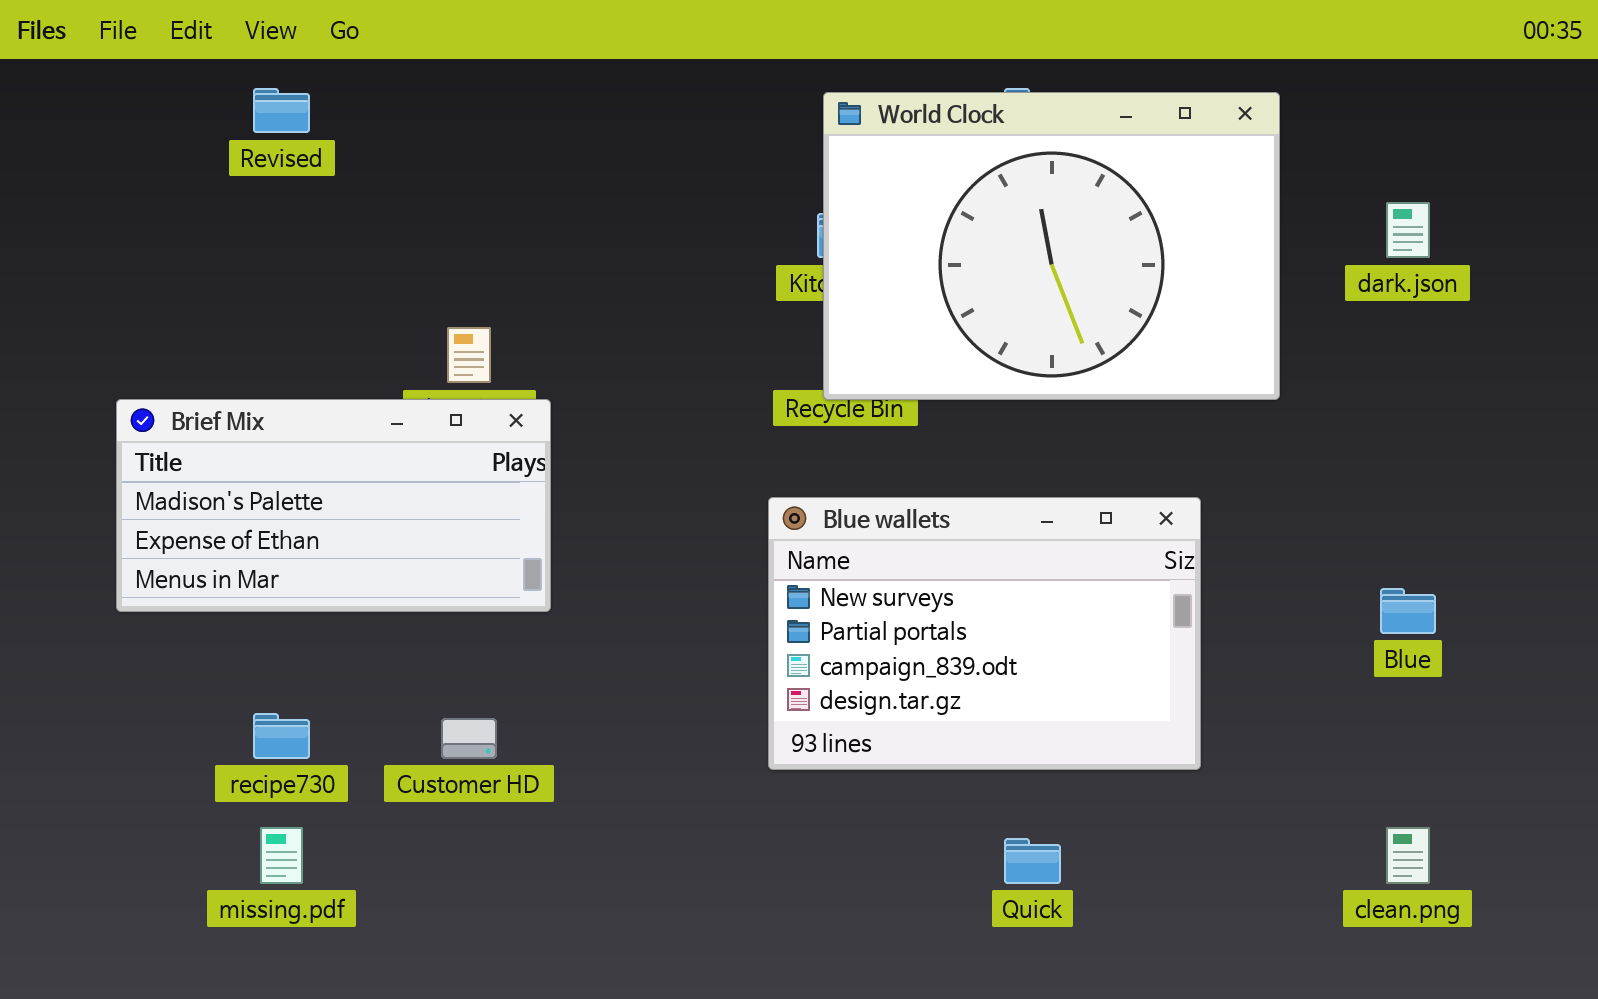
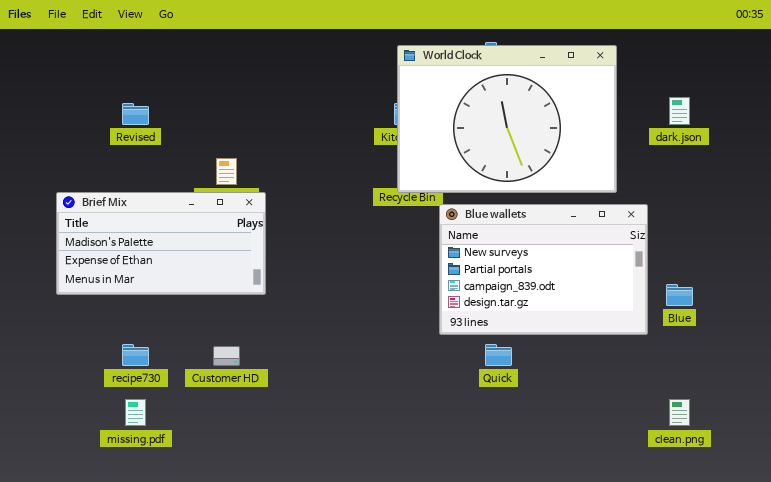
Revised: [253,88,310,133] -> [122,103,149,125], moved
Blue wallets: [768,497,1201,770] -> [439,204,648,335], moved
Quick: [1004,838,1061,884] -> [485,344,512,366], moved

